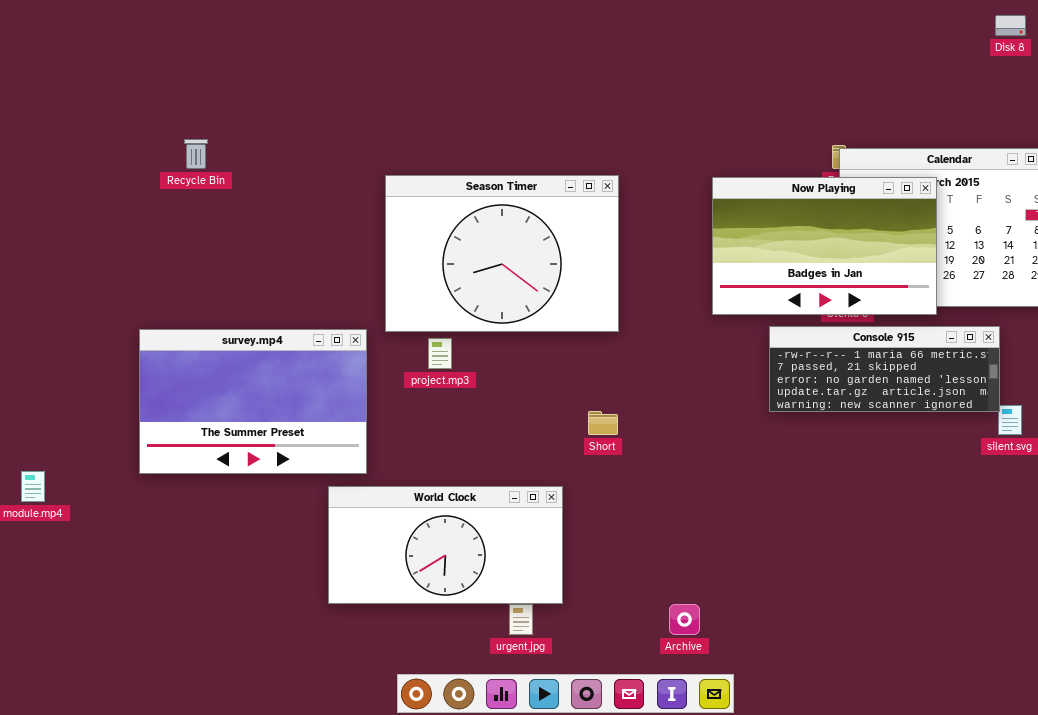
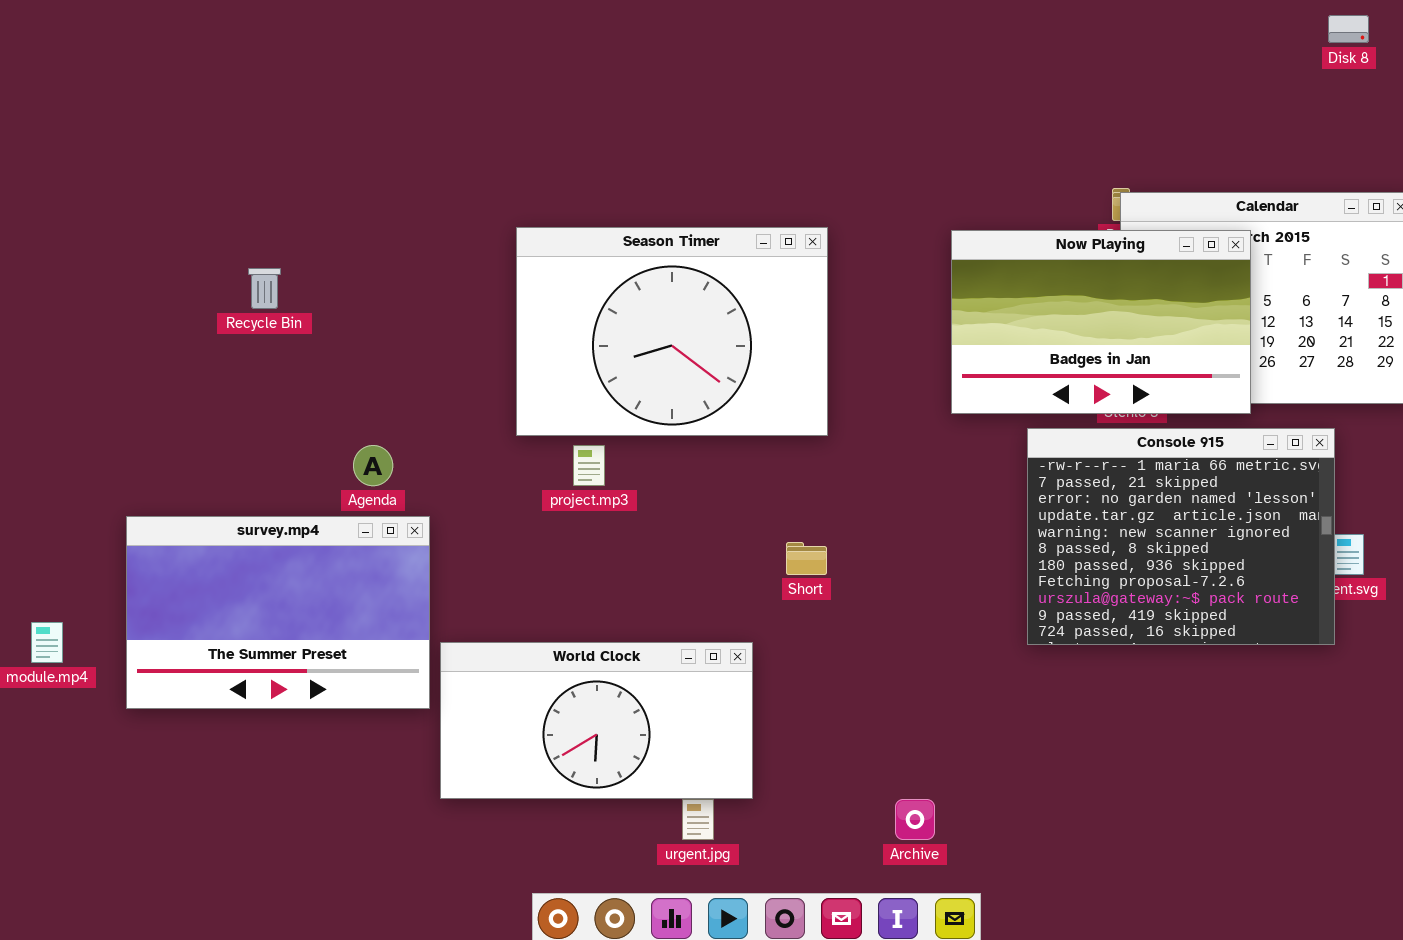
Recycle Bin: [184,139,208,169] -> [248,268,281,309], moved
Console 915: [769,326,1000,412] -> [1027,428,1335,645], resized
survey.mp4: [139,329,367,474] -> [126,516,430,709], moved

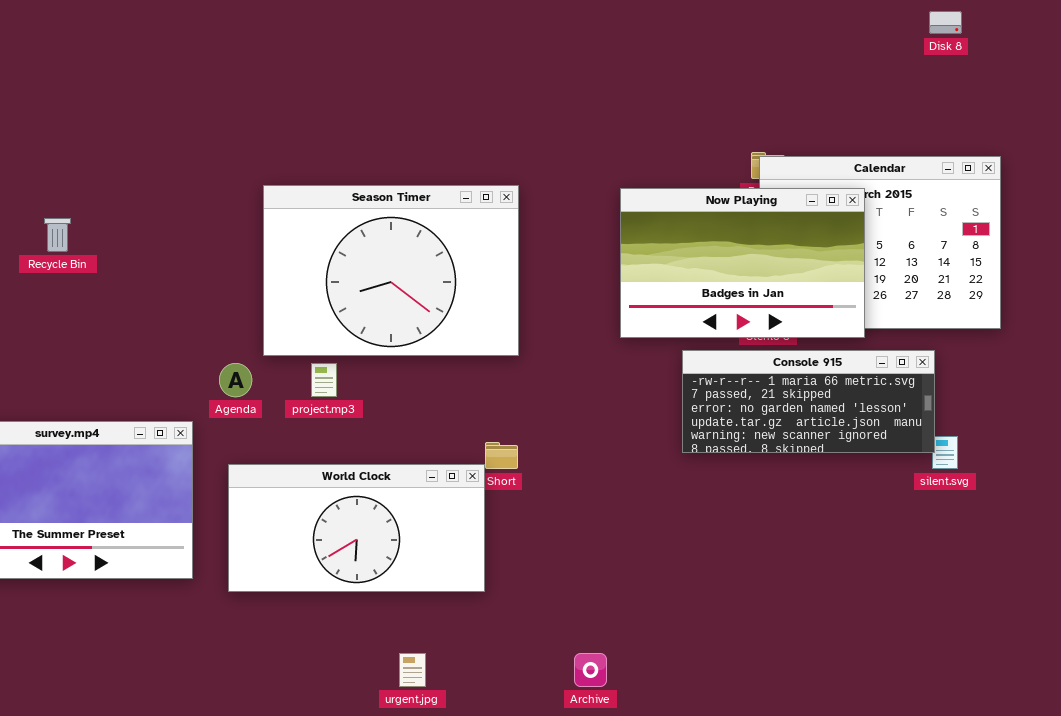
Console 915: [1027,428,1335,645] -> [682,350,935,453], resized
Agenda: [353,445,393,486] -> [219,363,252,397], moved
World Clock: [440,642,753,799] -> [228,464,485,592], moved

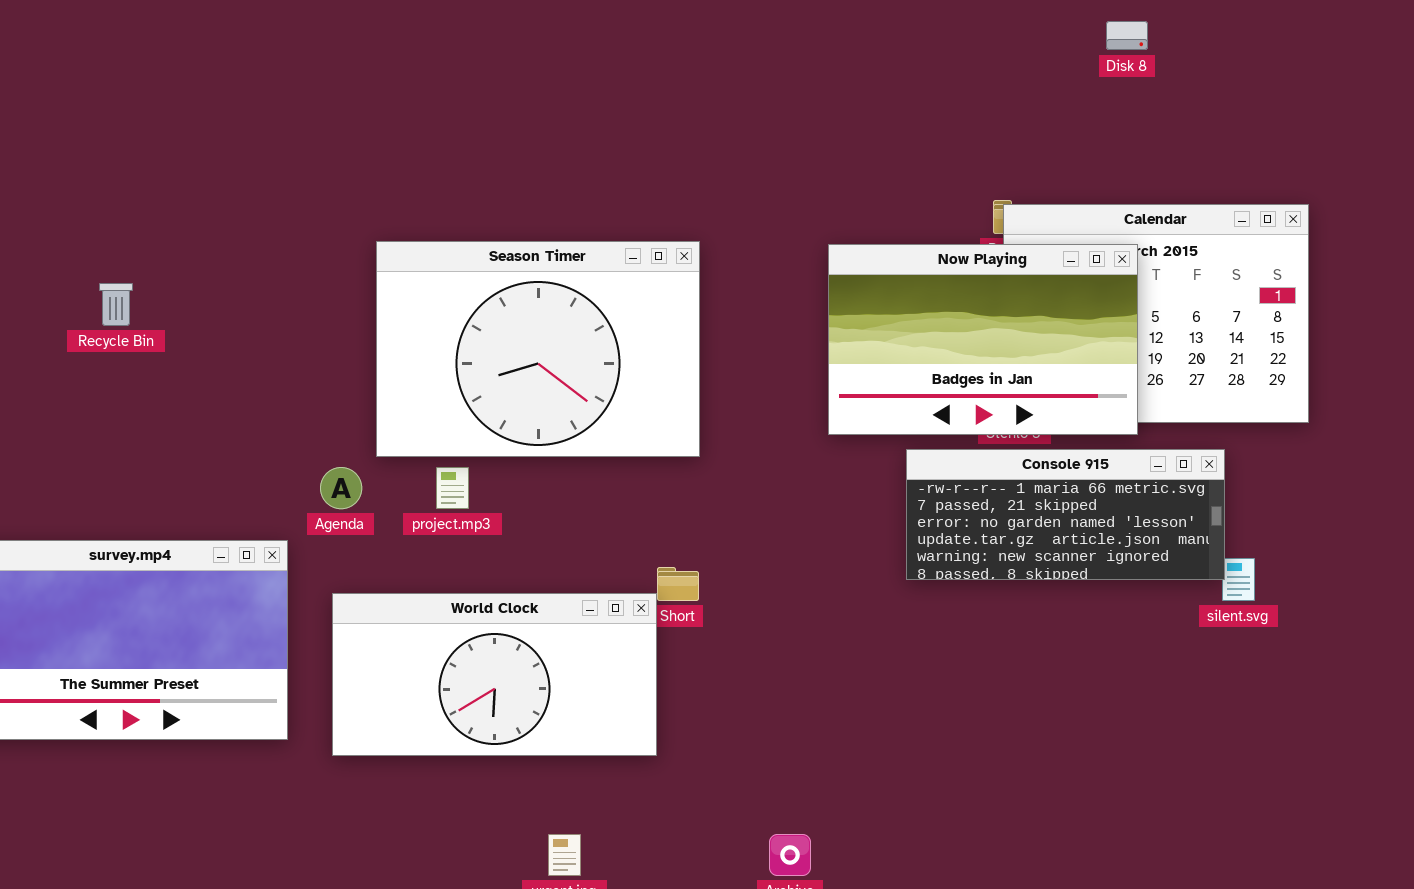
Disk 8: [929,11,962,34] -> [1106,21,1148,50], moved

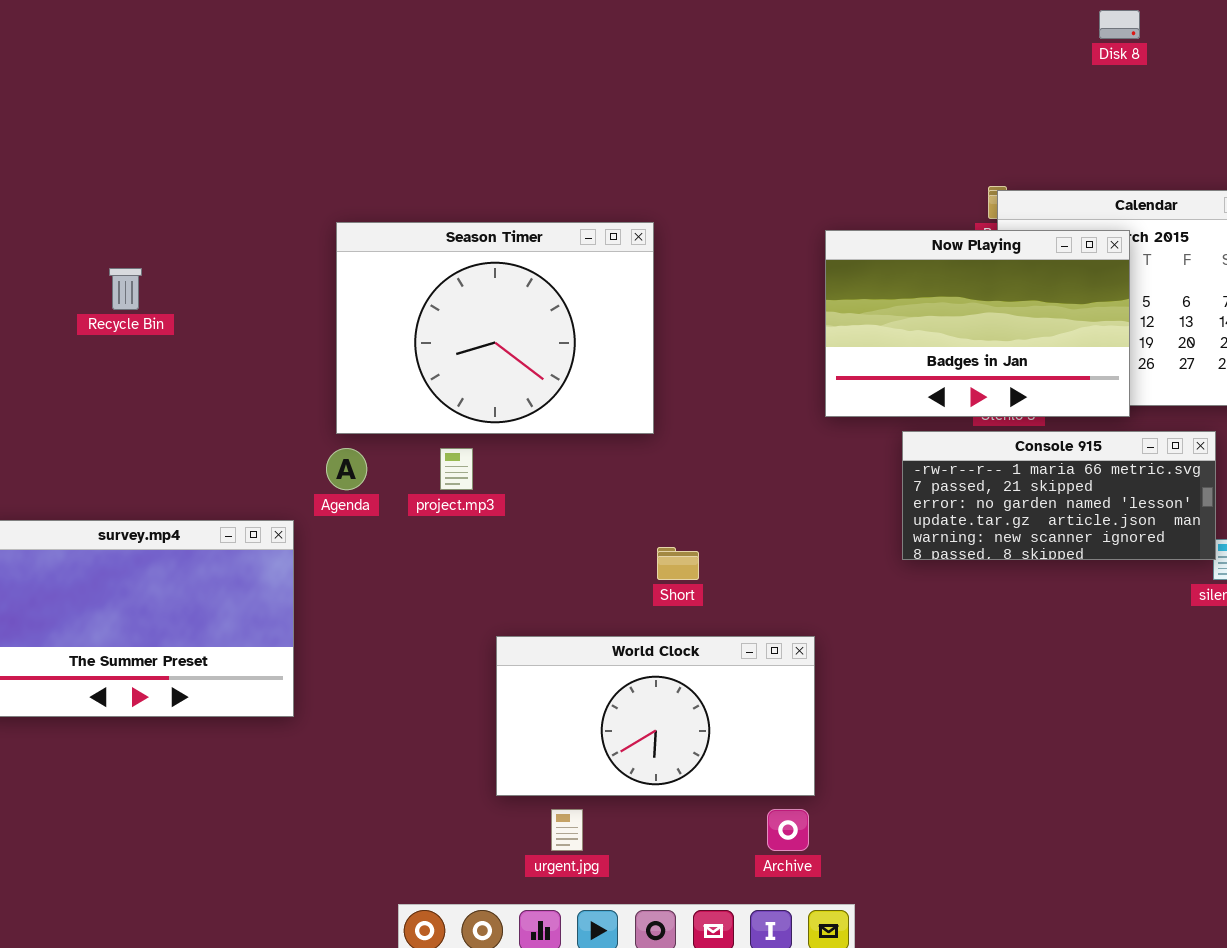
Season Timer: [376,241,700,457] -> [336,222,654,434], moved
World Clock: [332,593,657,756] -> [496,636,815,796], moved

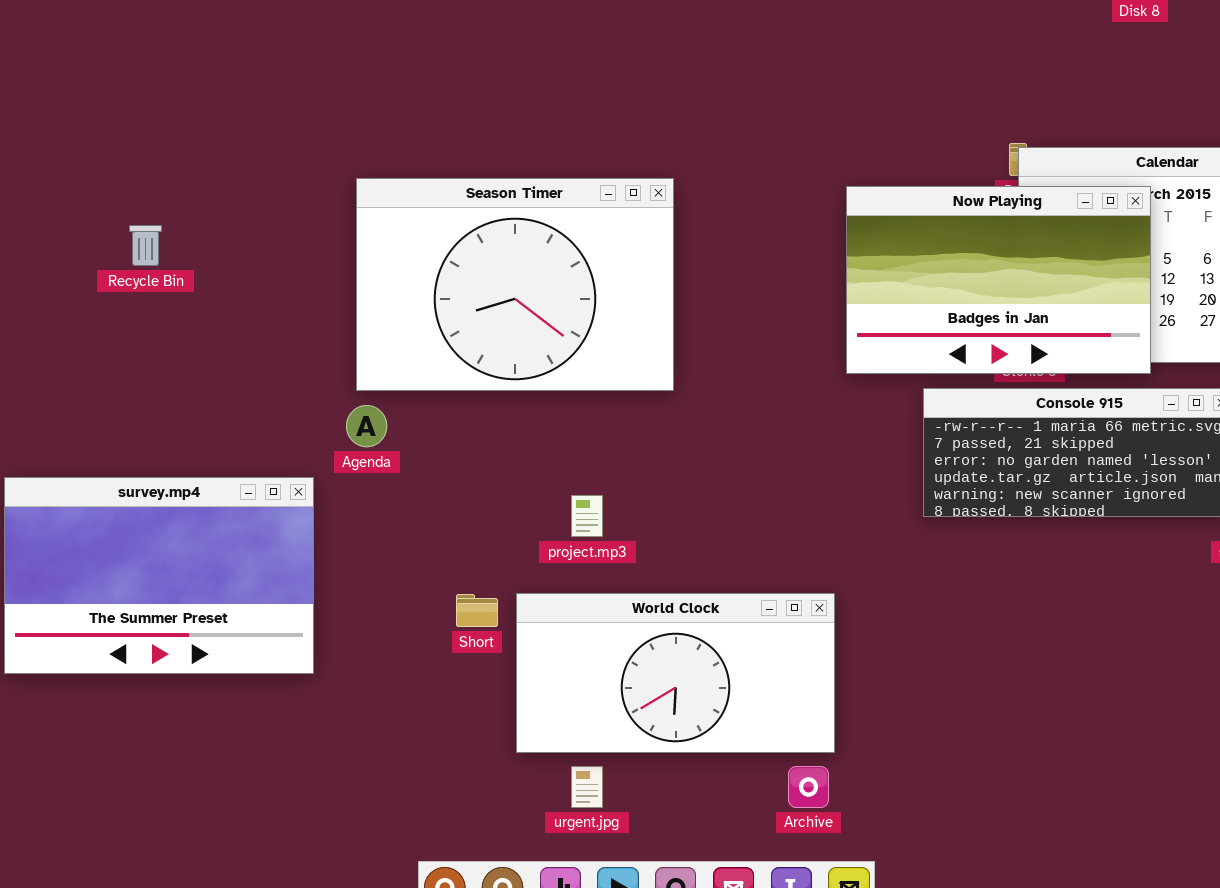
project.mp3: [440,448,473,490] -> [571,495,603,537], moved
Short: [657,547,699,580] -> [456,594,498,627], moved

